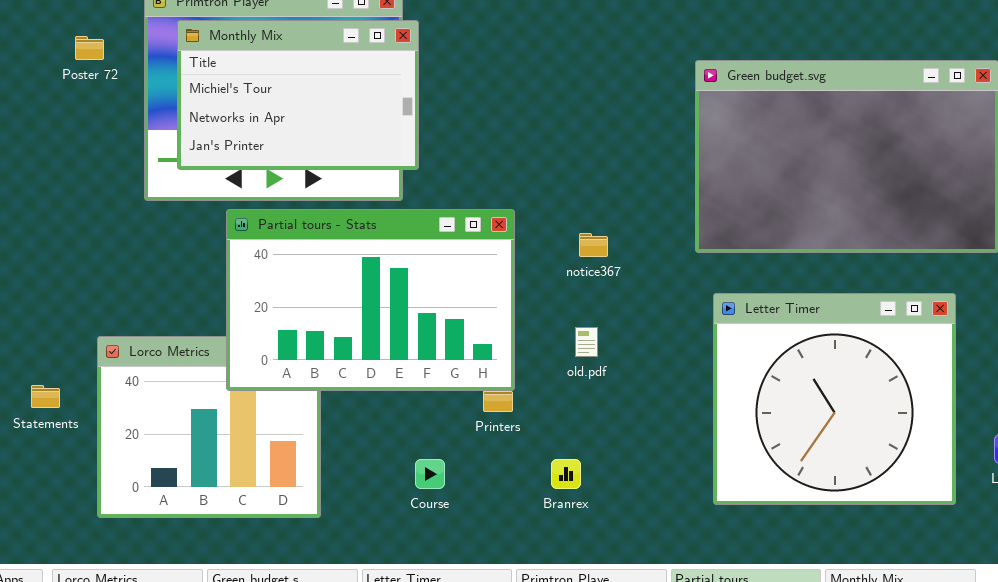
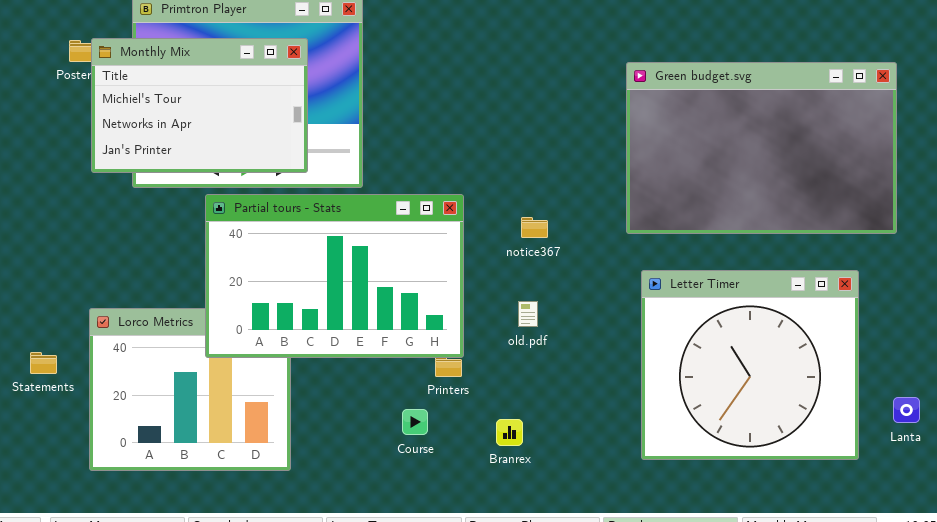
Monthly Mix: [177,20,419,170] -> [91,38,308,173], moved
Course: [415,459,445,489] -> [402,409,428,435], moved

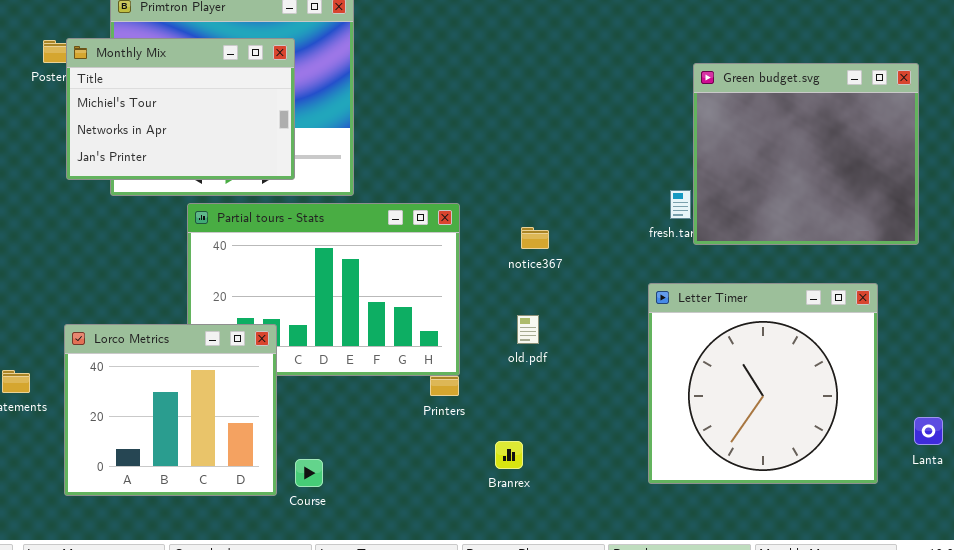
Green budget.svg: [626,62,897,234] -> [693,63,919,245], resized
Lorco Metrics: [89,308,291,471] -> [64,324,277,496], raised
Course: [402,409,428,435] -> [295,459,323,487], moved

